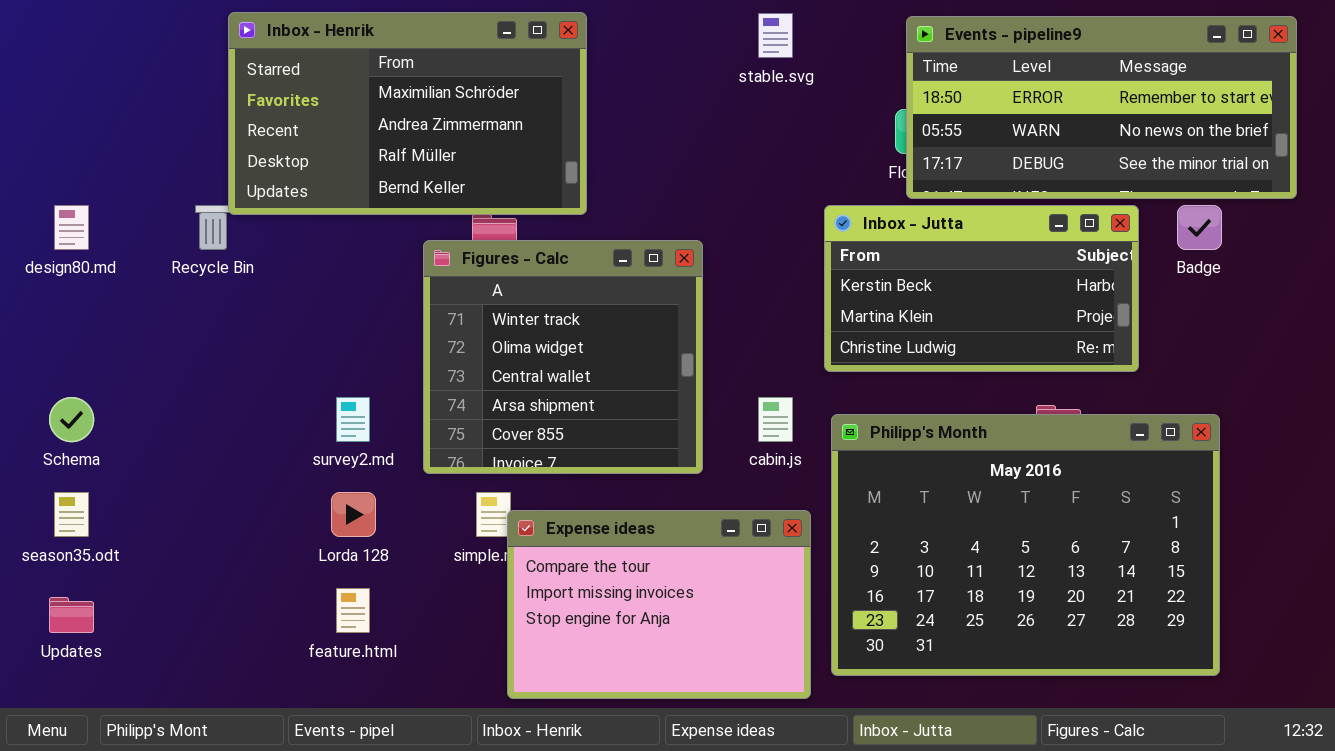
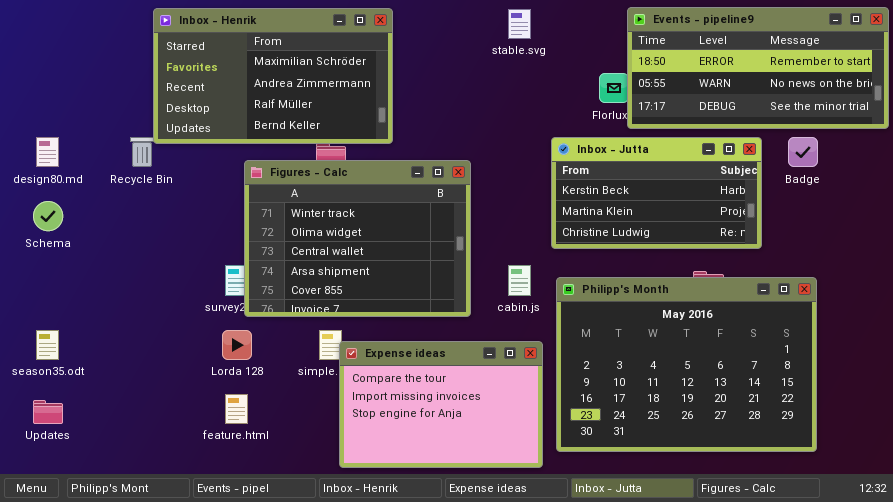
Events - pipeline9: [906,16,1297,199] -> [627,7,889,129], moved
Figures - Calc: [423,240,703,474] -> [244,160,471,317], resized
Schema: [49,397,94,442] -> [33,201,63,231], moved

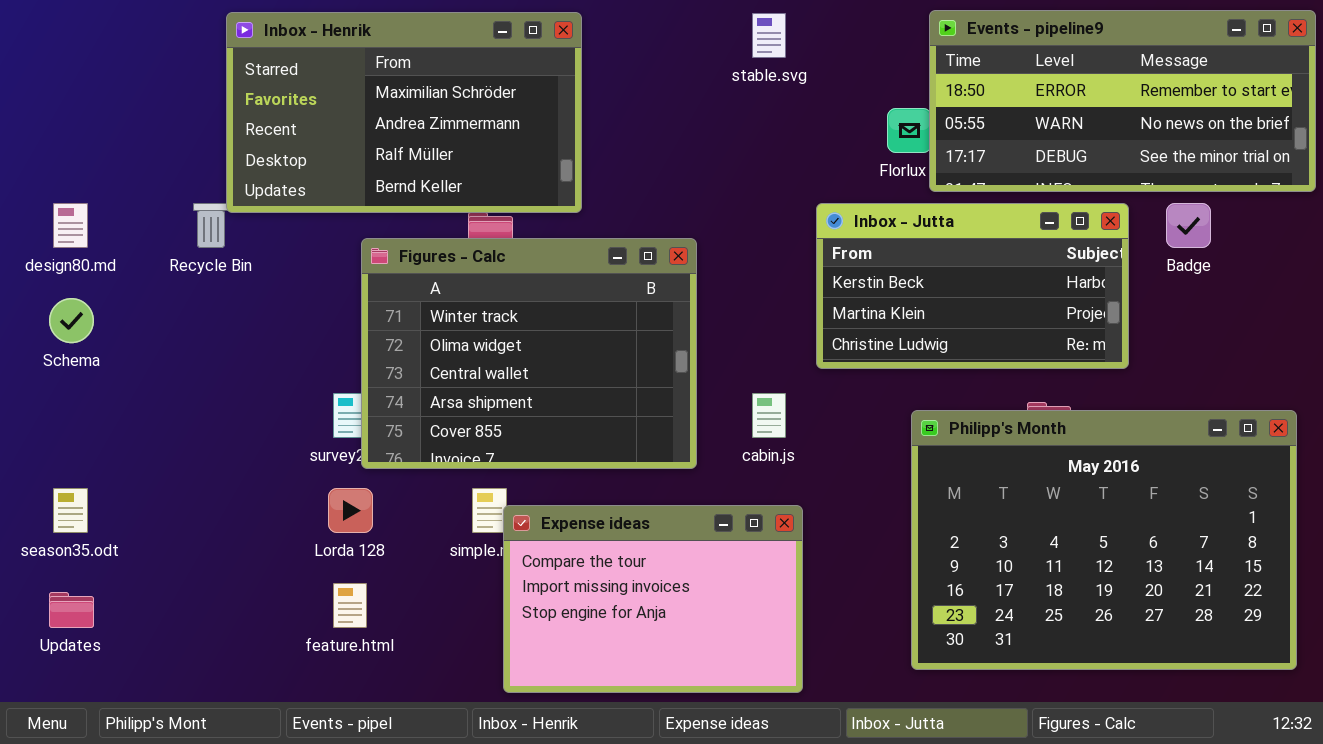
Philipp's Month: [556,277,817,452] -> [911,410,1297,670], moved

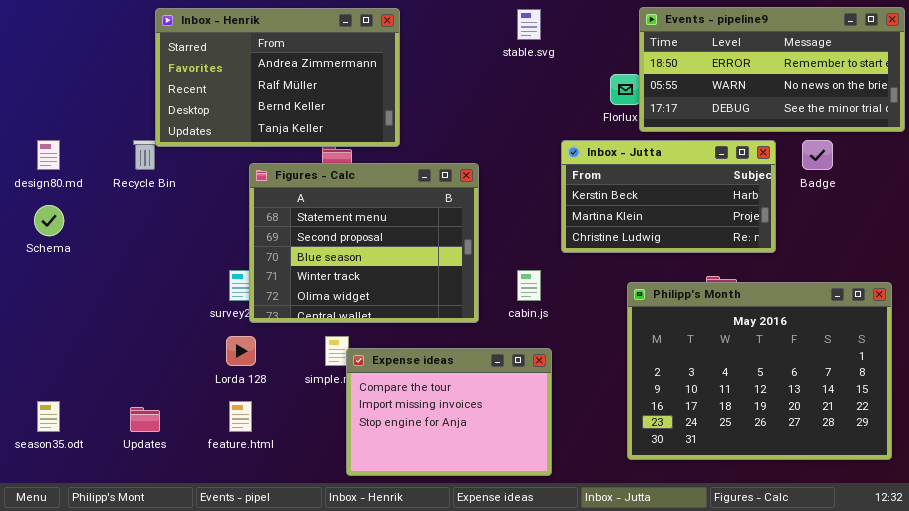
Inbox - Henrik: [226,12,582,213] -> [155,8,400,147], scrolled down 1 row
Figures - Calc: [361,238,697,469] -> [249,163,479,323], scrolled up 3 rows
season35.odt: [53,488,88,533] -> [37,401,60,432], moved
Updates: [49,592,94,628] -> [130,407,160,432], moved

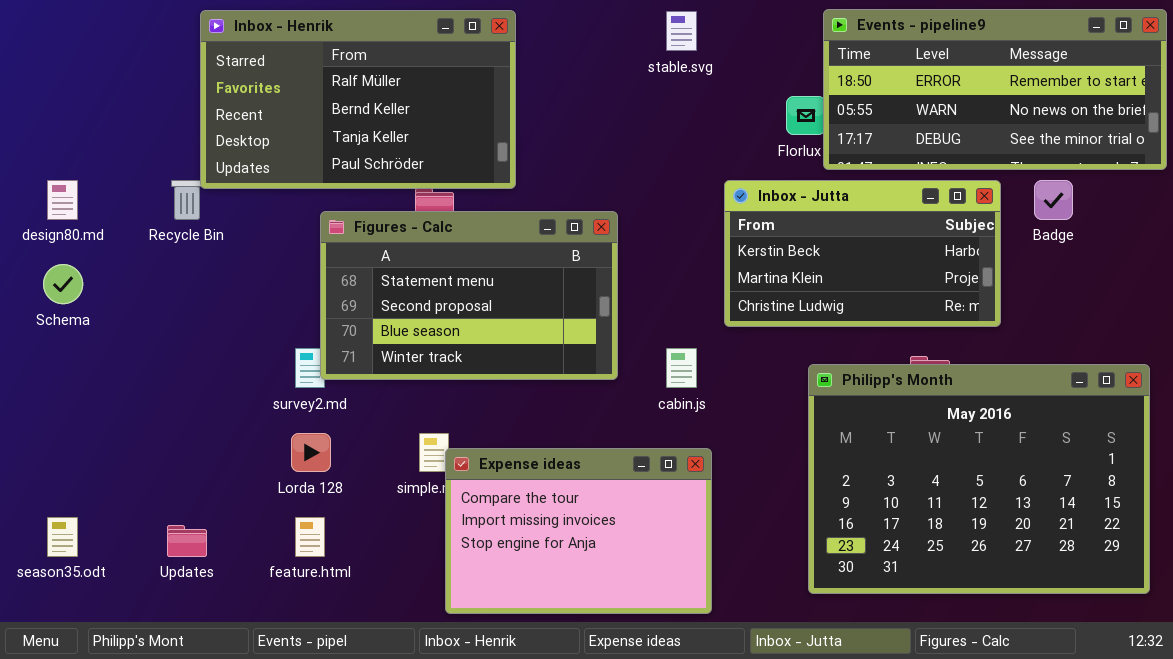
Inbox - Henrik: [155,8,400,147] -> [200,10,516,189], scrolled down 1 row
Figures - Calc: [249,163,479,323] -> [320,211,618,380], resized

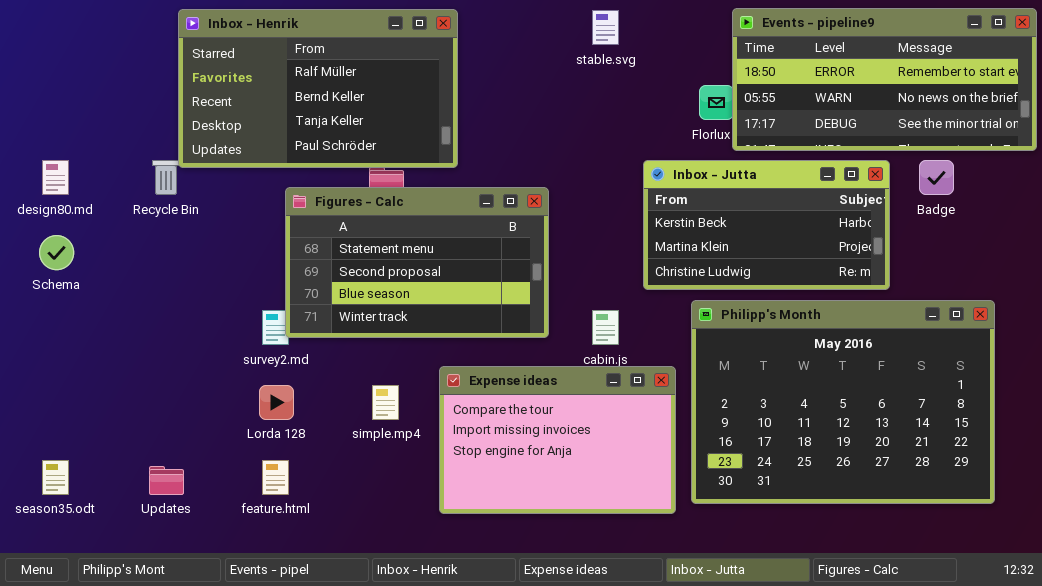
Philipp's Month: [808,364,1150,594] -> [691,300,995,504], moved
Expense ideas: [445,448,712,614] -> [439,366,676,514], moved

